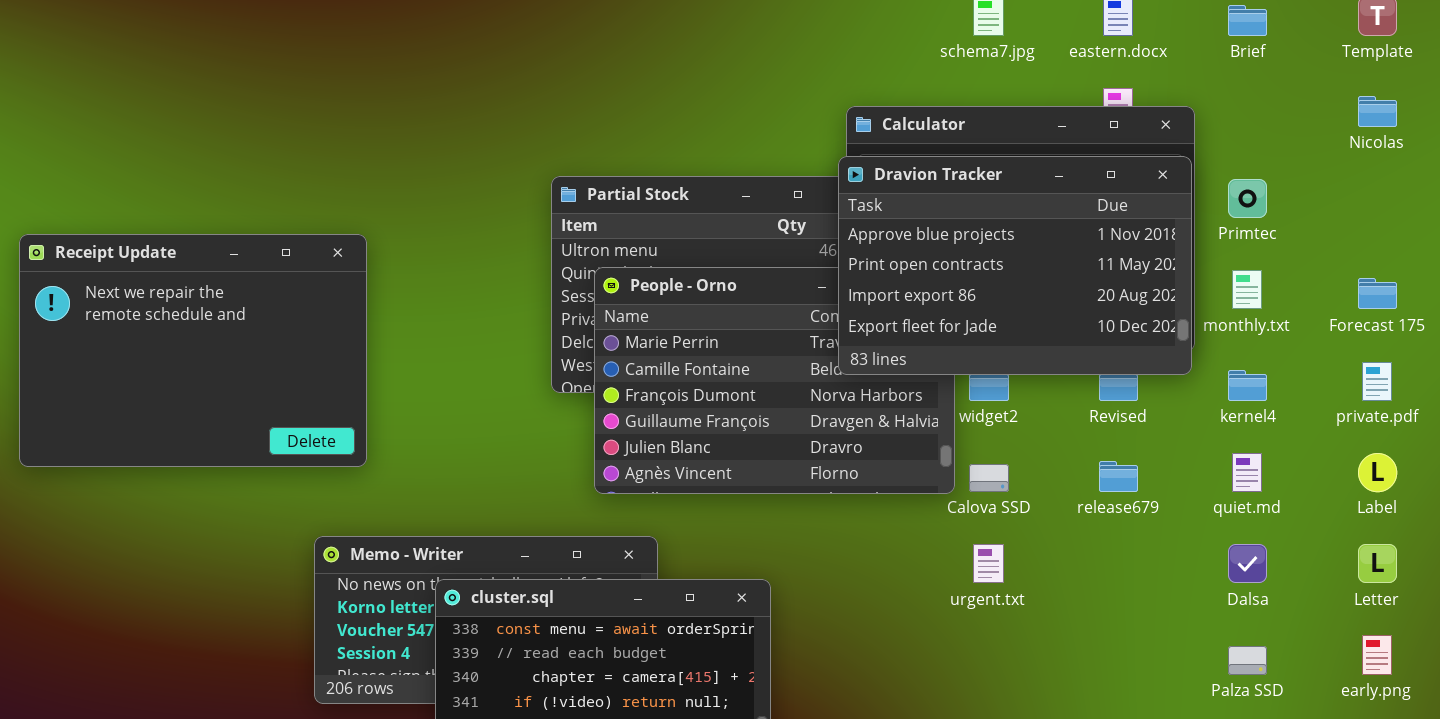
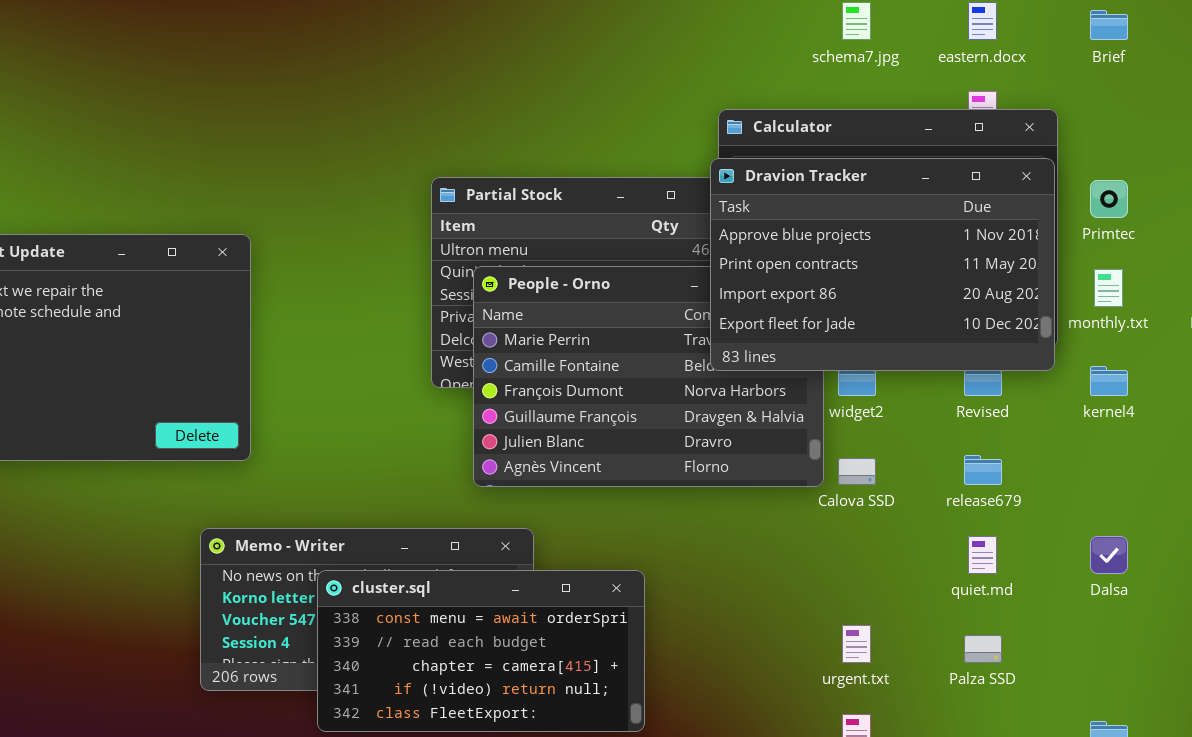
quiet.md: [1232,453,1262,492] -> [968,536,997,574], moved
urgent.txt: [973,544,1004,583] -> [842,625,871,663], moved
Palza SSD: [1228,646,1267,675] -> [964,635,1002,663], moved

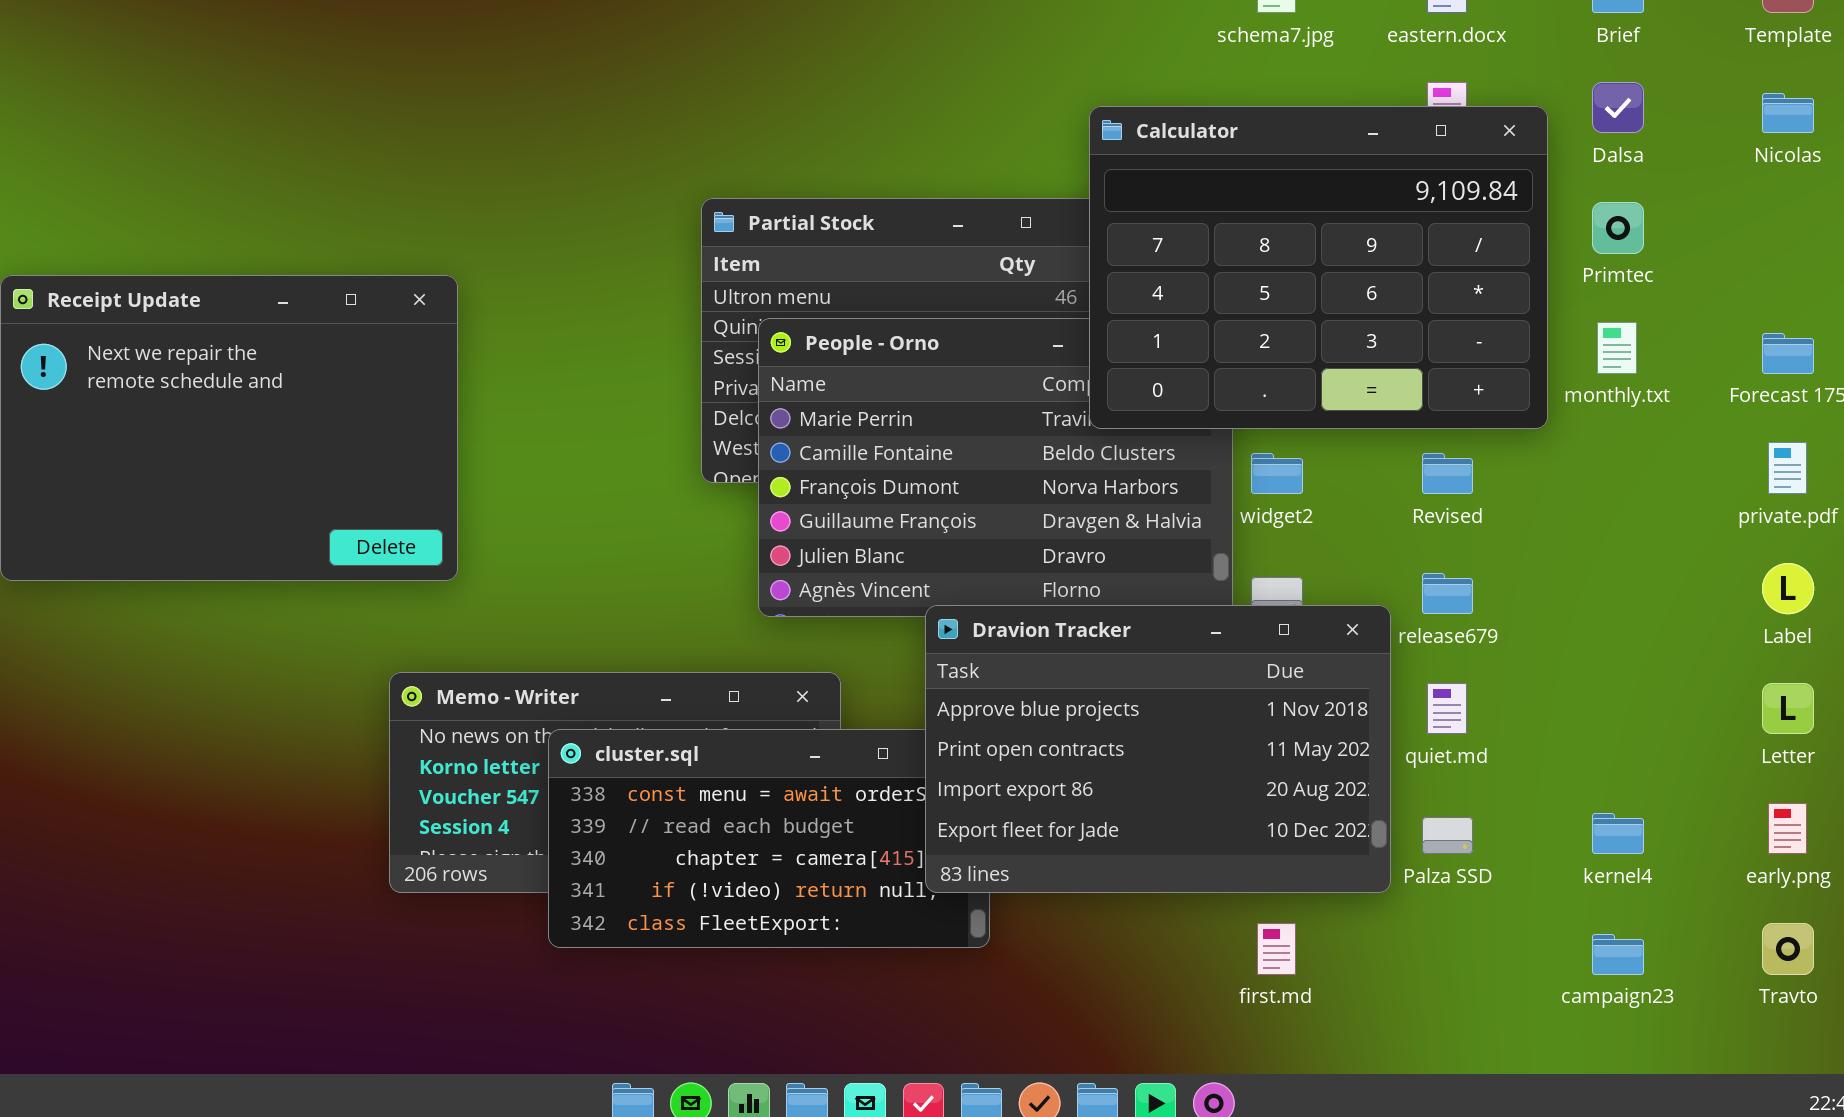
Dravion Tracker: [710,158,1055,371] -> [925,605,1391,893], moved
kernel4: [1090,366,1128,396] -> [1592,813,1644,854], moved
Dalsa: [1090,536,1128,574] -> [1592,82,1644,133], moved

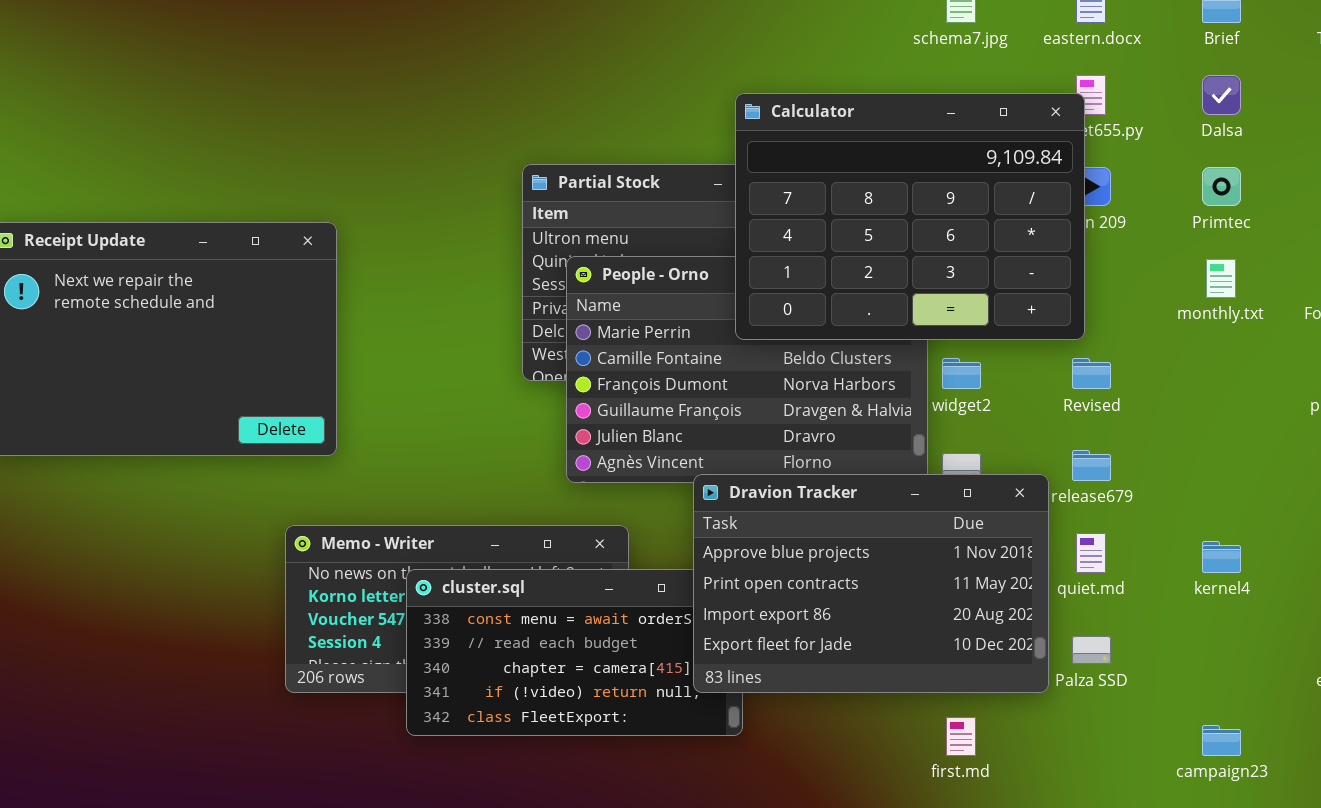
Calculator: [1089,106,1548,429] -> [735,93,1085,340], moved
kernel4: [1592,813,1644,854] -> [1202,541,1241,573], moved

